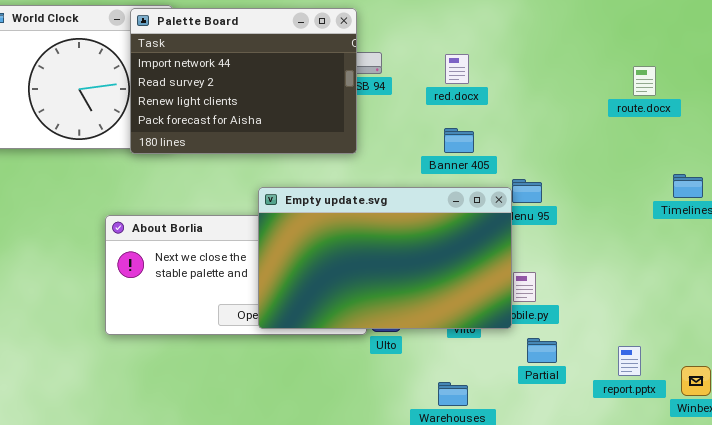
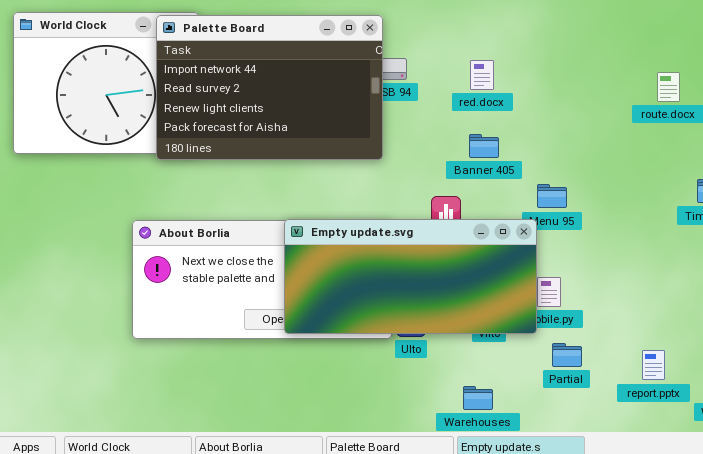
Empty update.svg: [258,187,512,329] -> [284,219,537,334], resized

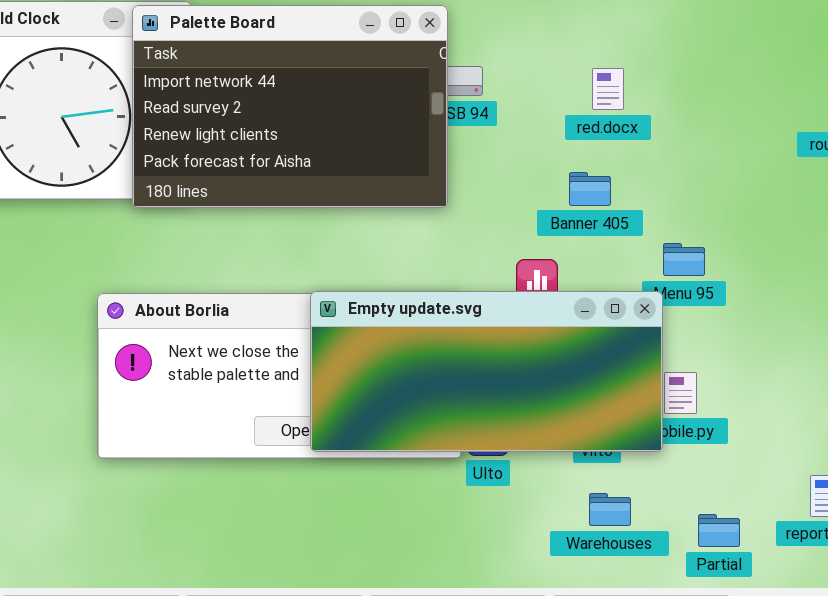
red.docx: [470,60,494,90] -> [592,68,624,110], moved
Partial: [552,343,582,367] -> [698,514,740,547], moved
Warehouses: [463,386,493,410] -> [589,493,631,526], moved

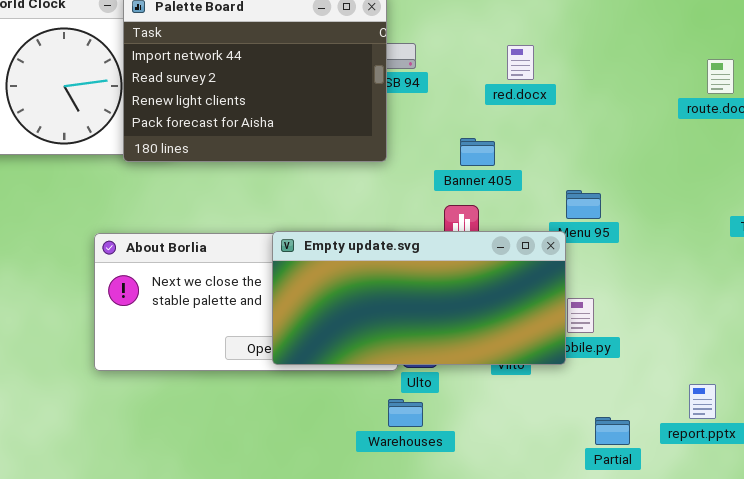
Banner 405: [569,172,611,206] -> [460,138,495,166], moved
Warehouses: [589,493,631,526] -> [388,399,423,427], moved

